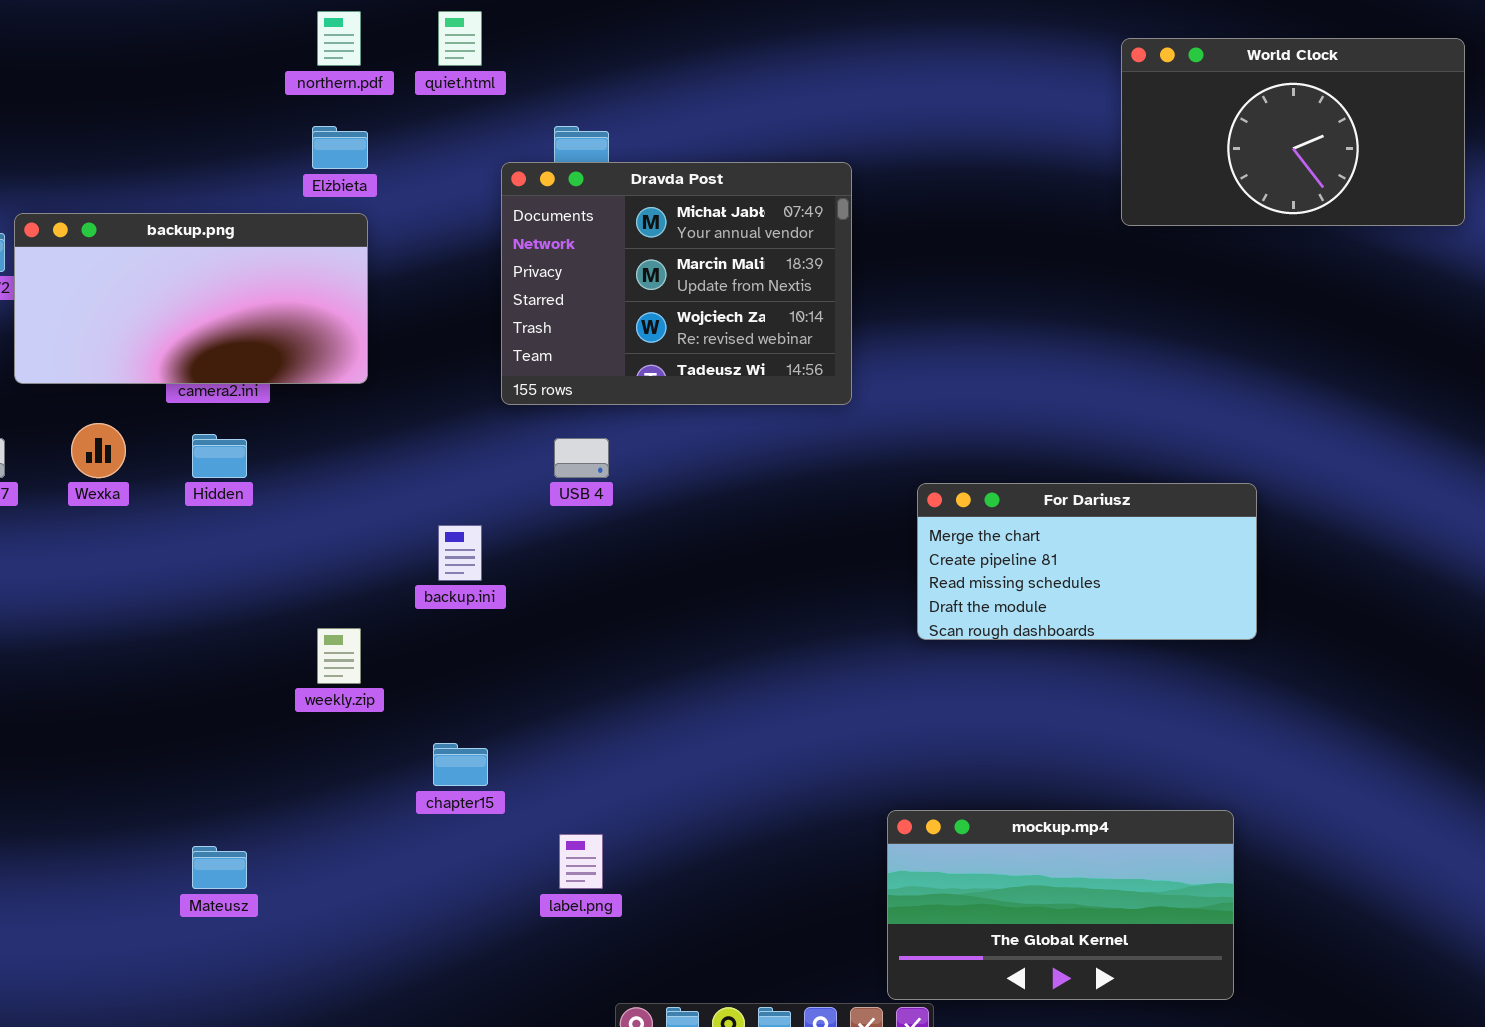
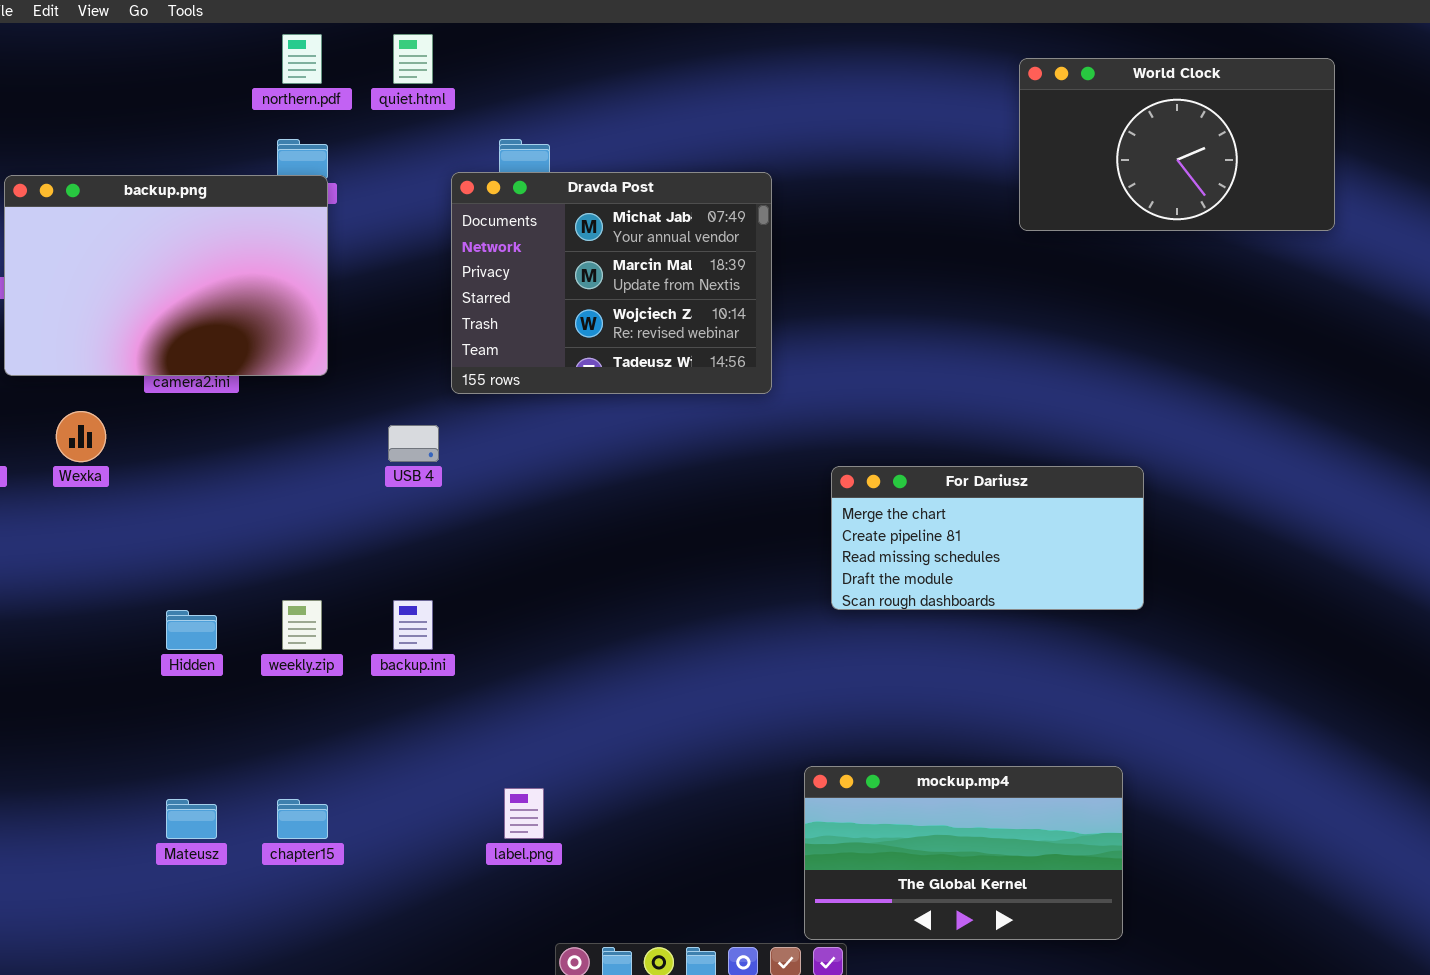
backup.png: [14,213,368,384] -> [4,175,328,376], resized
Hidden: [192,434,247,478] -> [166,610,217,650], moved
USB 4: [554,438,609,478] -> [388,425,439,462], moved
backup.ini: [438,525,482,581] -> [393,600,433,650], moved
chapter15: [433,743,488,786] -> [277,799,328,839], moved

